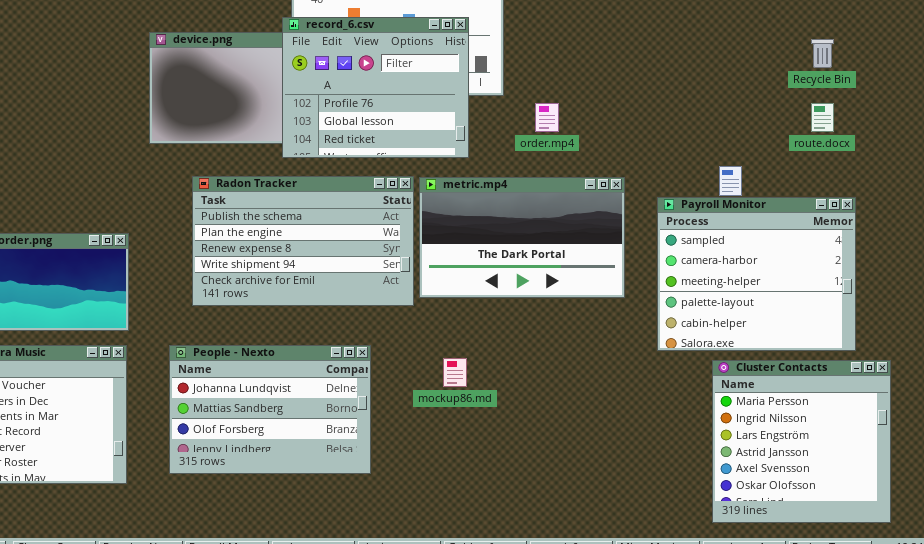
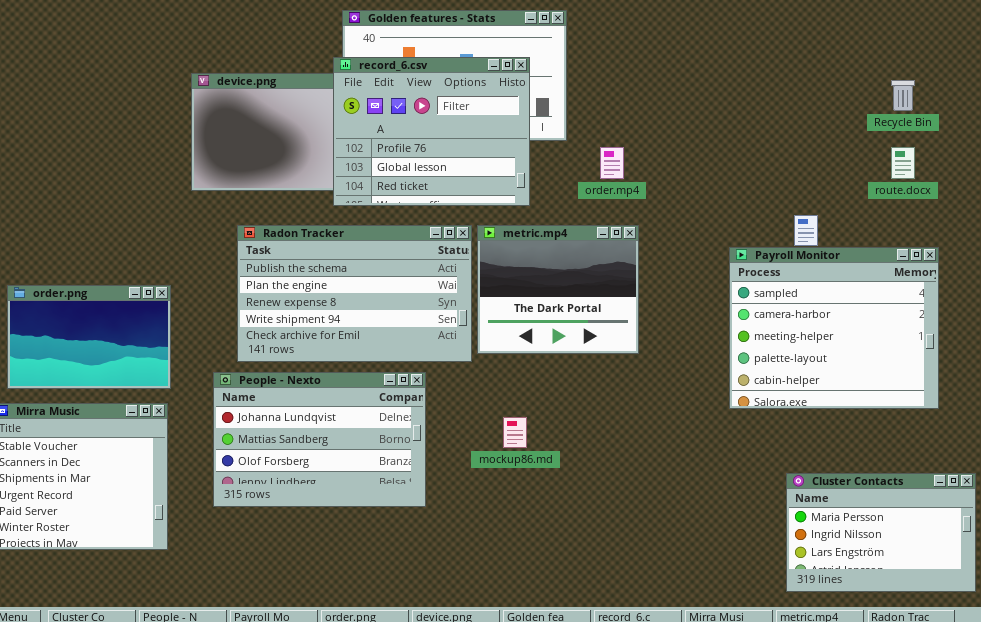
metric.mp4: [419,177,625,298] -> [477,225,639,354], resized
People - Nexto: [169,345,371,474] -> [213,372,426,507], moved
Cluster Contacts: [712,360,891,523] -> [786,473,976,592], resized

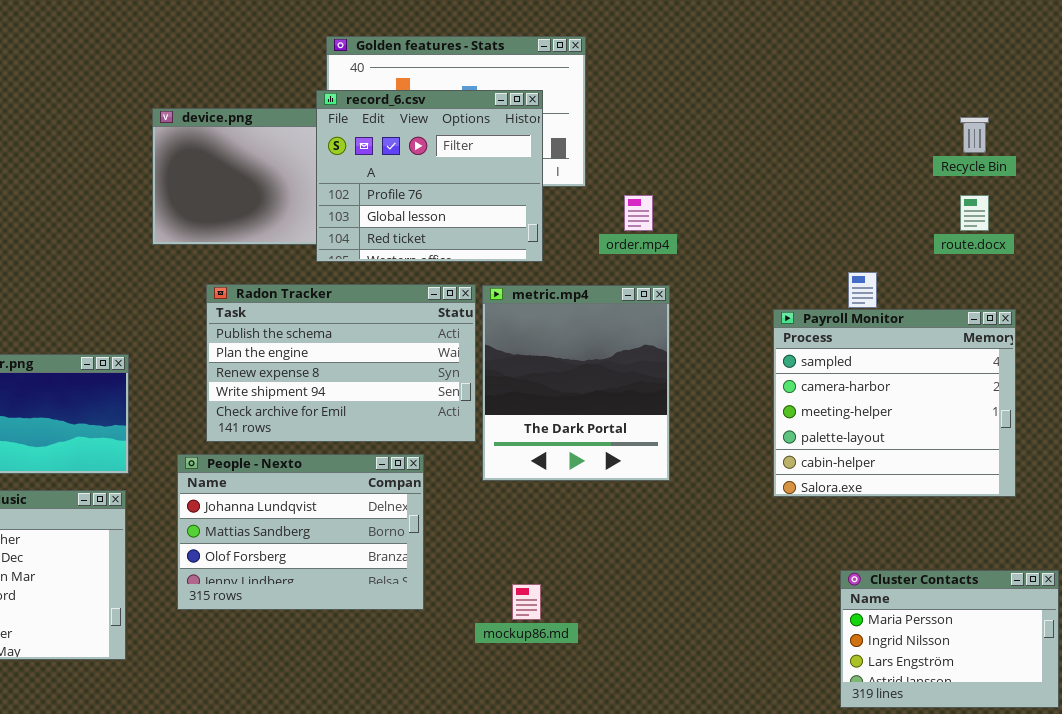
metric.mp4: [477,225,639,354] -> [482,285,670,481], resized
mockup86.md: [503,417,527,448] -> [512,584,541,620], moved

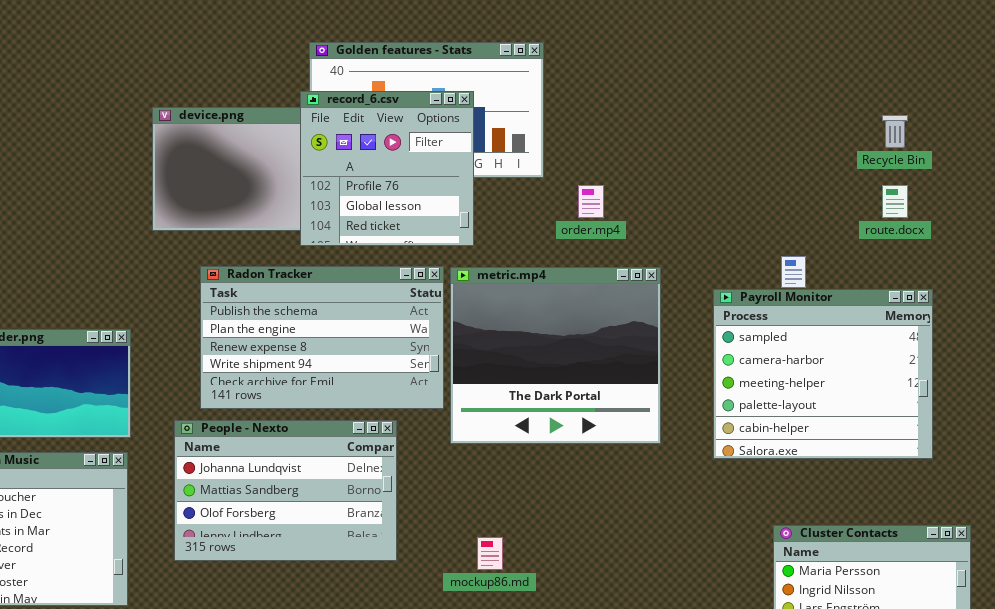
record_6.csv: [316,90,543,262] -> [300,91,474,246], resized
metric.mp4: [482,285,670,481] -> [450,267,661,444], resized

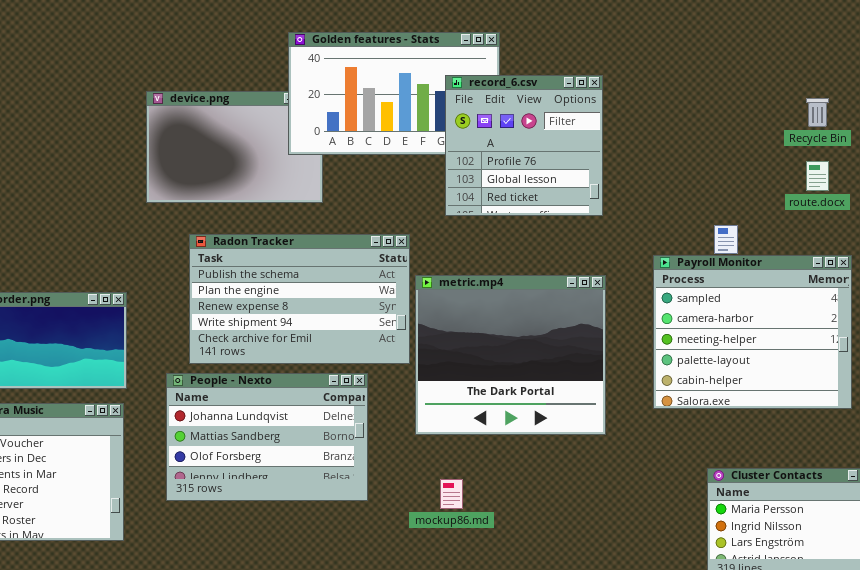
record_6.csv: [300,91,474,246] -> [445,75,603,216], moved
metric.mp4: [450,267,661,444] -> [415,275,606,435], moved

